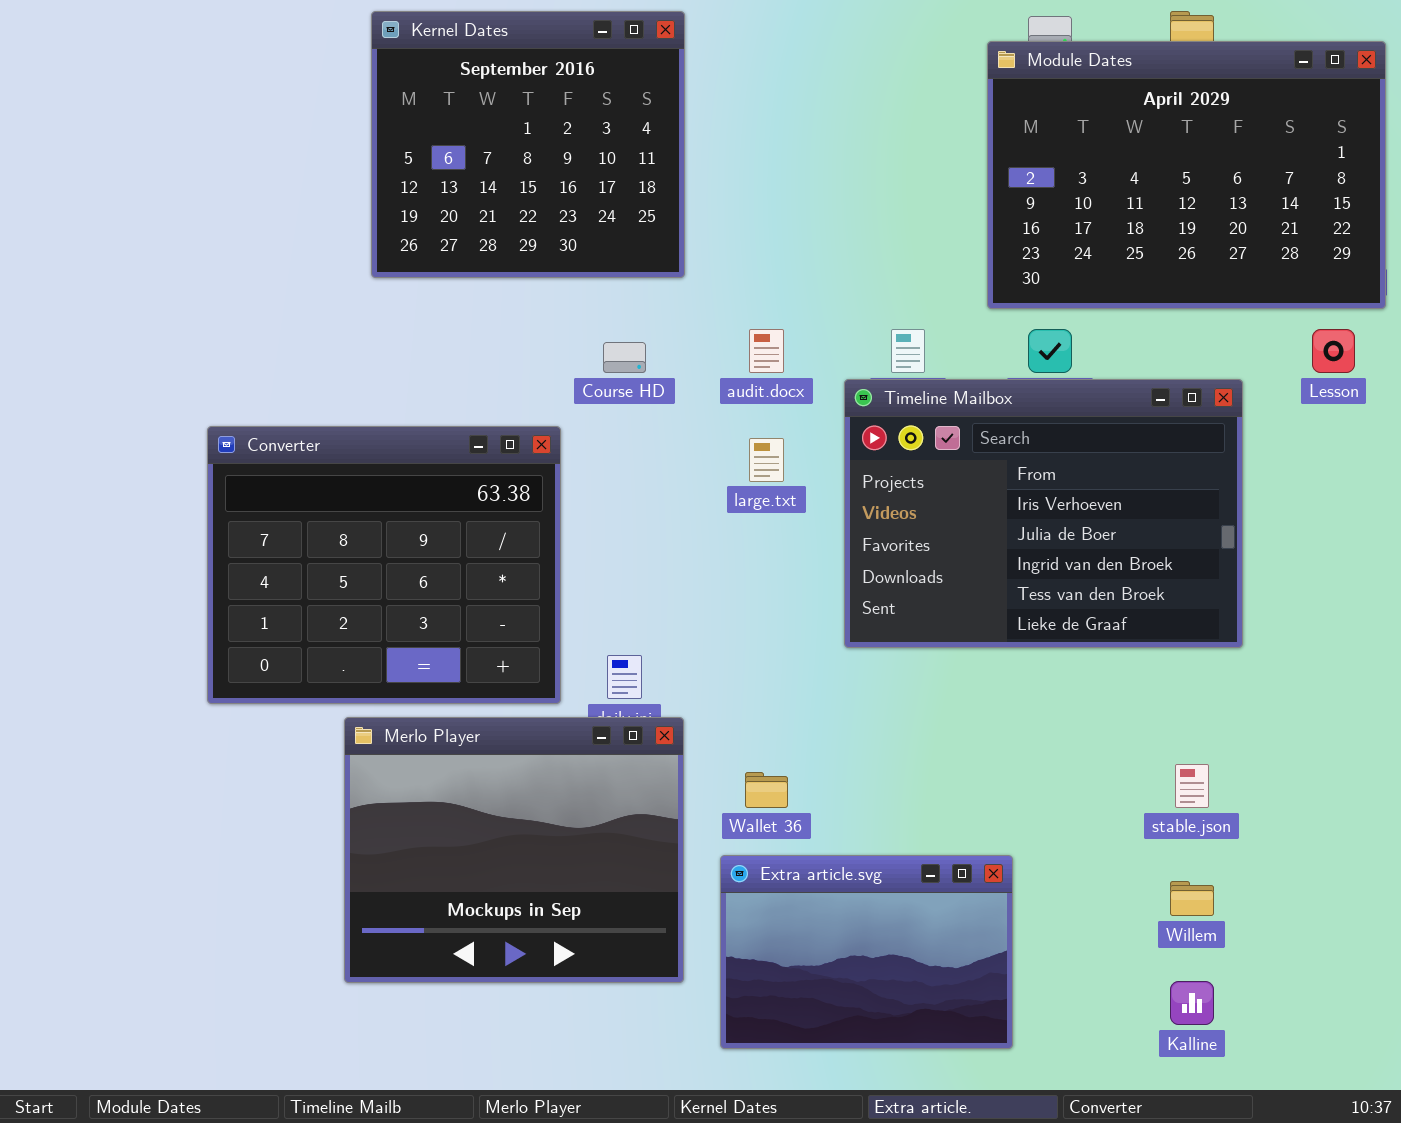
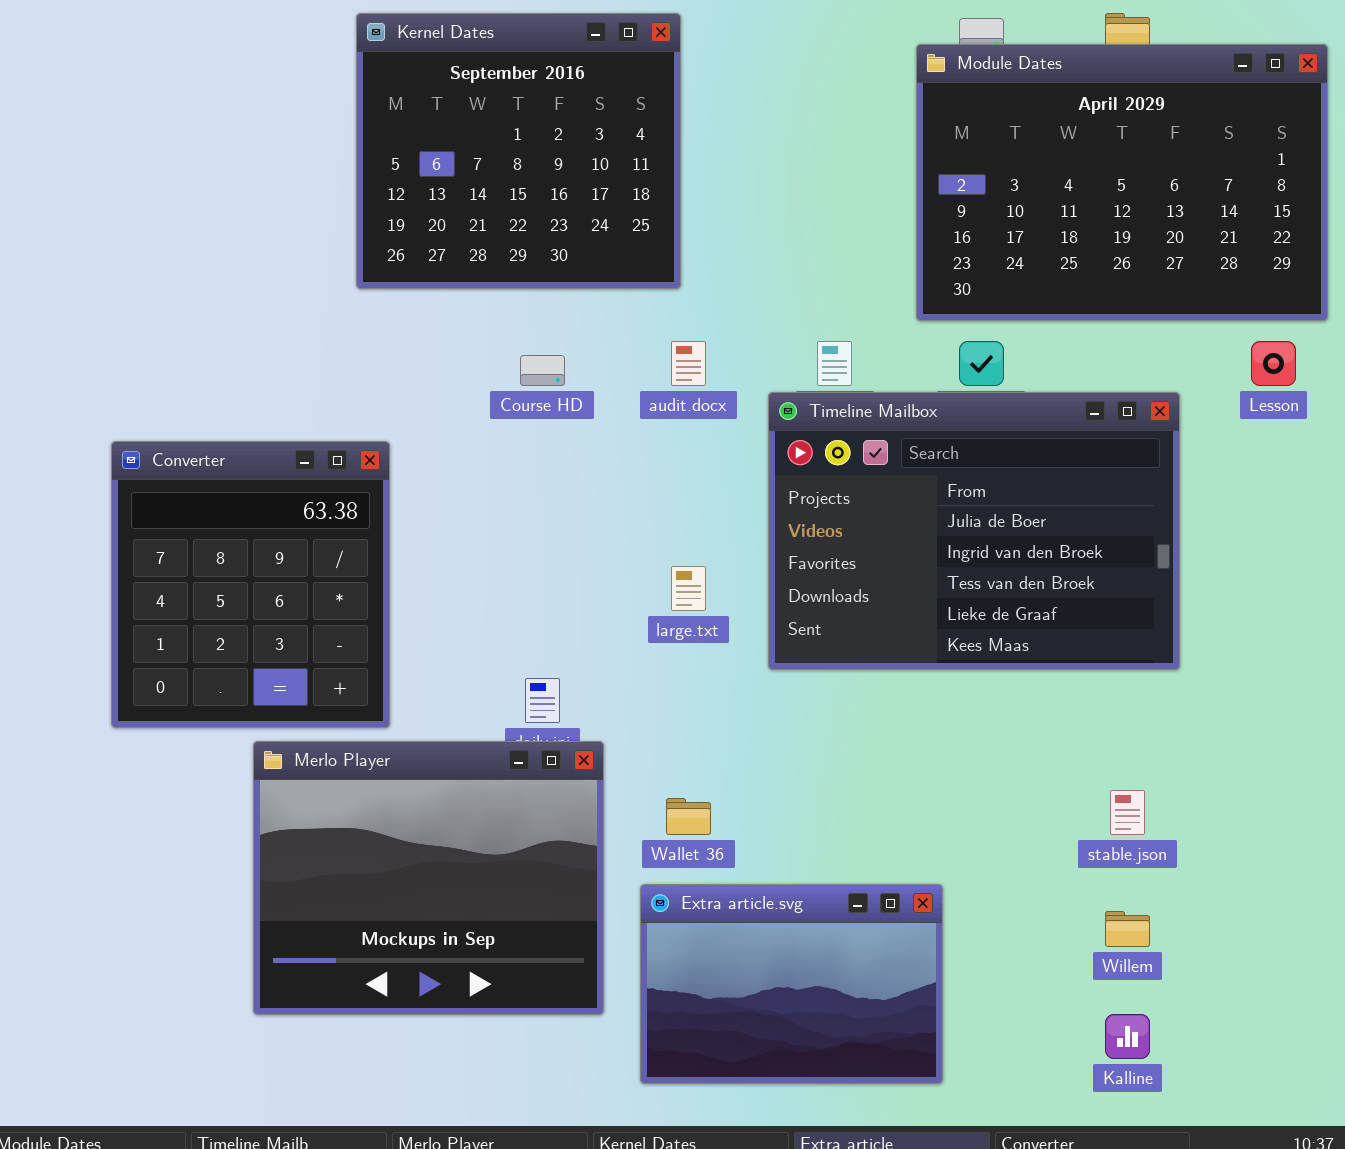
Kernel Dates: [371,11,685,278] -> [356,13,681,289], moved
Timeline Mailbox: [844,379,1243,648] -> [768,392,1180,670], scrolled down 1 row
Converter: [207,426,561,704] -> [111,441,390,728], resized
large.txt: [749,438,784,482] -> [671,566,706,611], moved

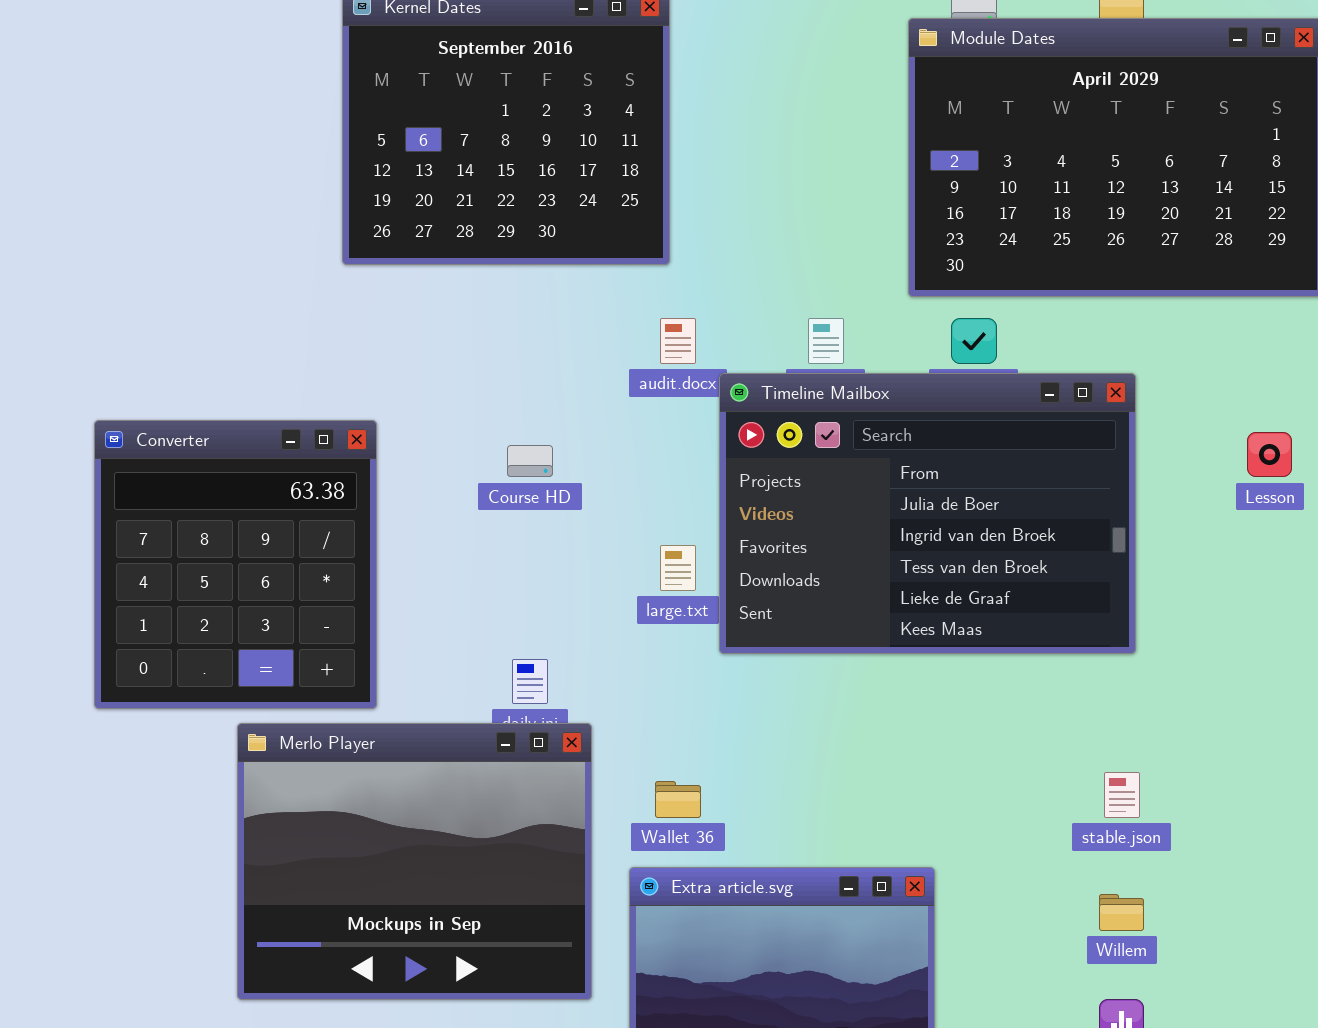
Lesson: [1251,341,1296,386] -> [1247,432,1292,477], moved
Course HD: [520,355,565,386] -> [507,445,553,477], moved
Timeline Mailbox: [768,392,1180,670] -> [719,373,1136,654], moved

